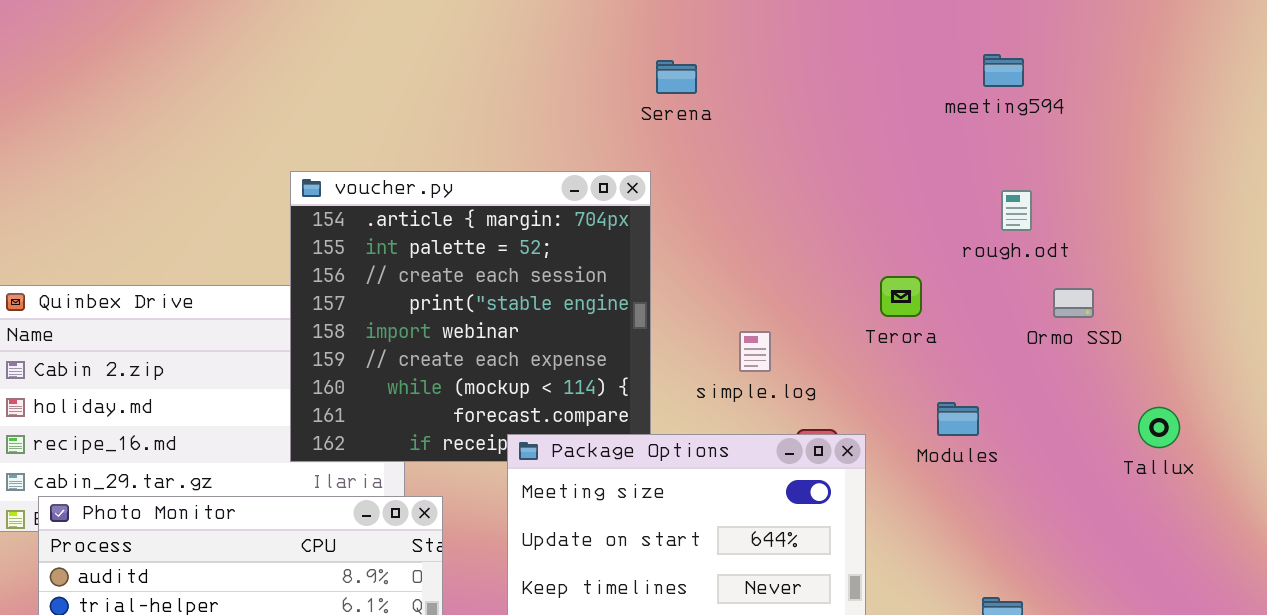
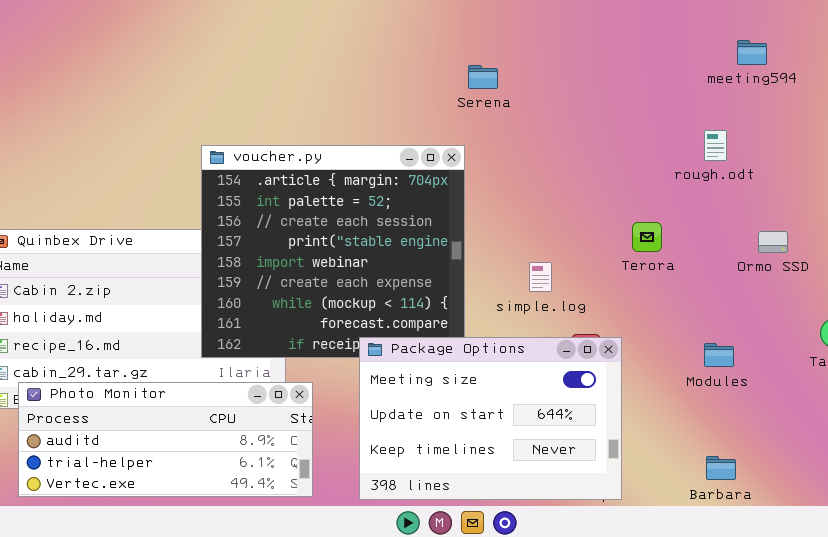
meeting594: [983,54,1024,87] -> [737,40,767,65], moved
rough.odt: [1001,190,1032,231] -> [704,130,727,161], moved
Modules: [937,402,979,436] -> [704,343,734,367], moved

